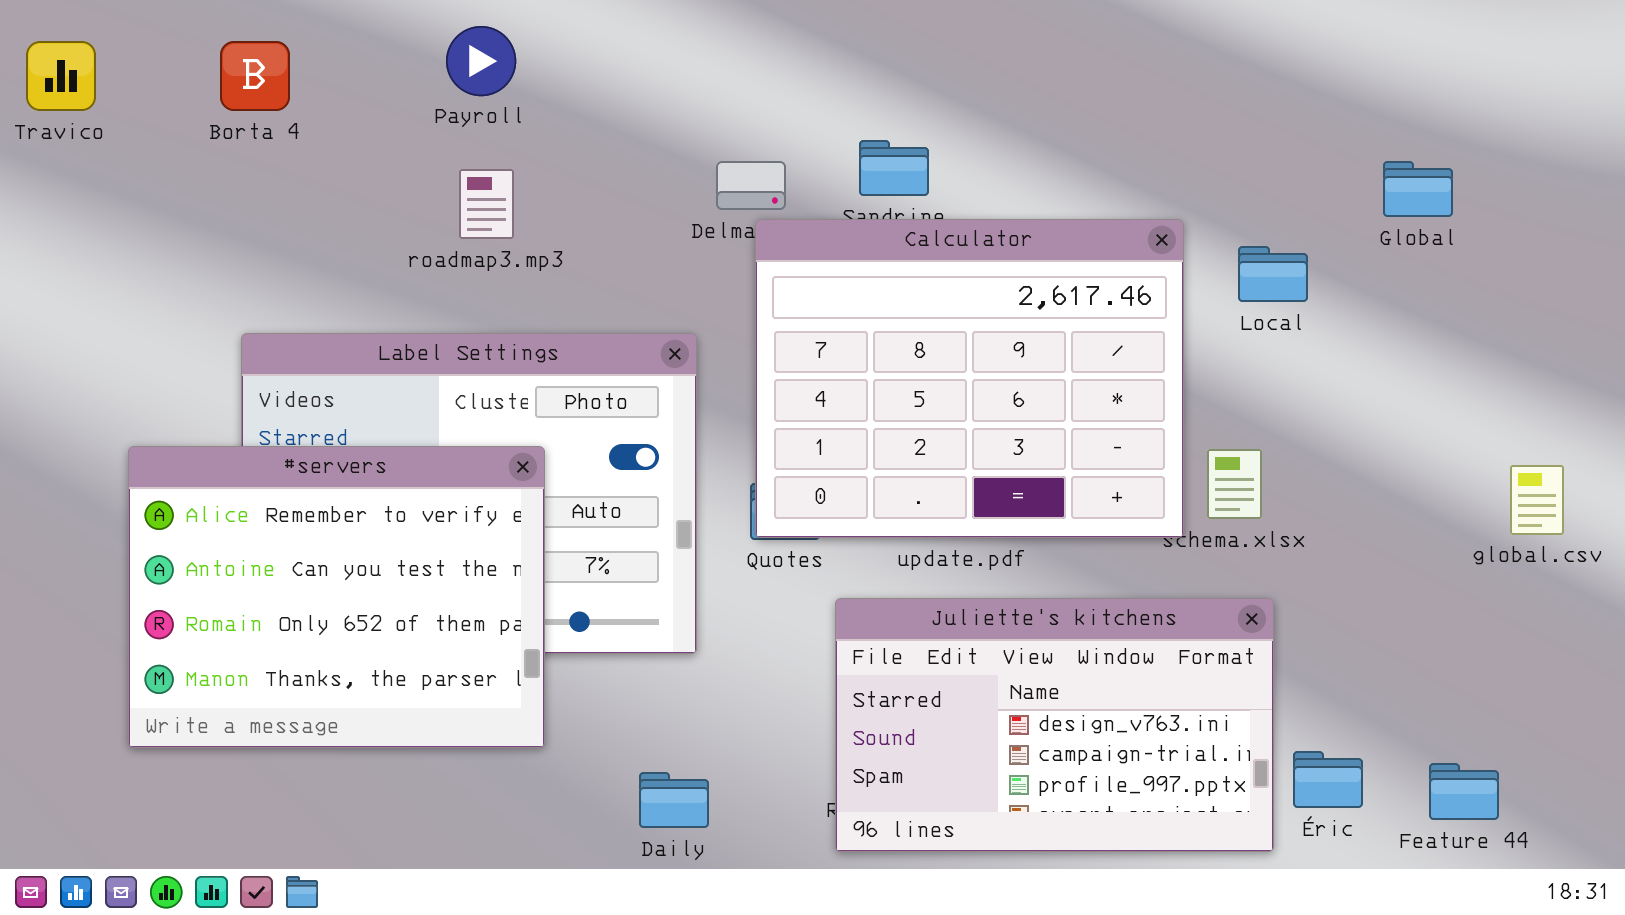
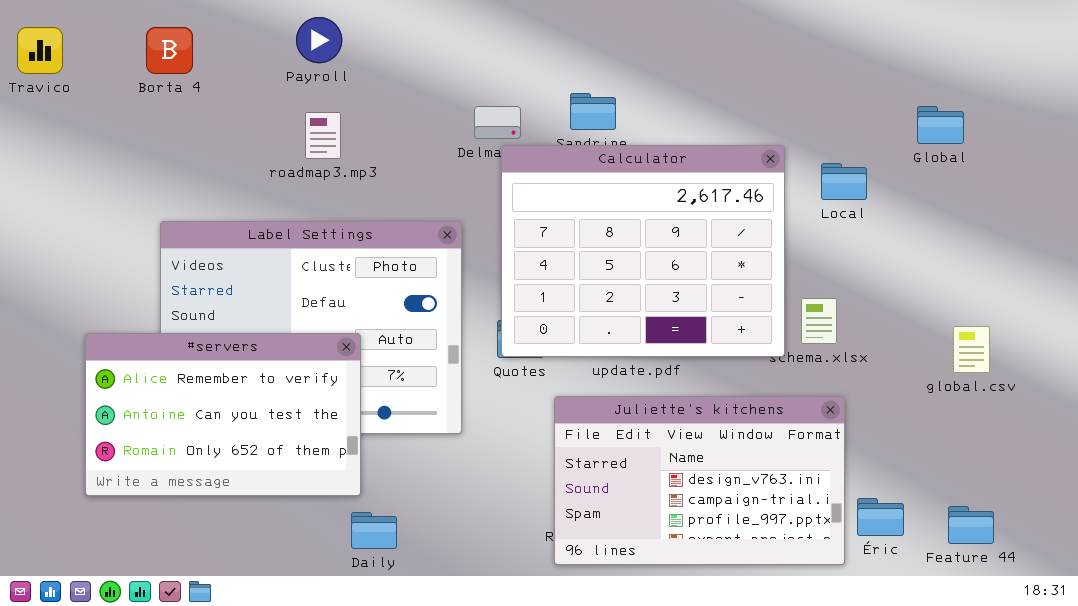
#servers: [128,446,545,748] -> [85,333,361,496], resized
global.csv: [1510,465,1564,535] -> [953,326,990,373], moved
Daily: [639,772,709,828] -> [351,512,397,549], moved

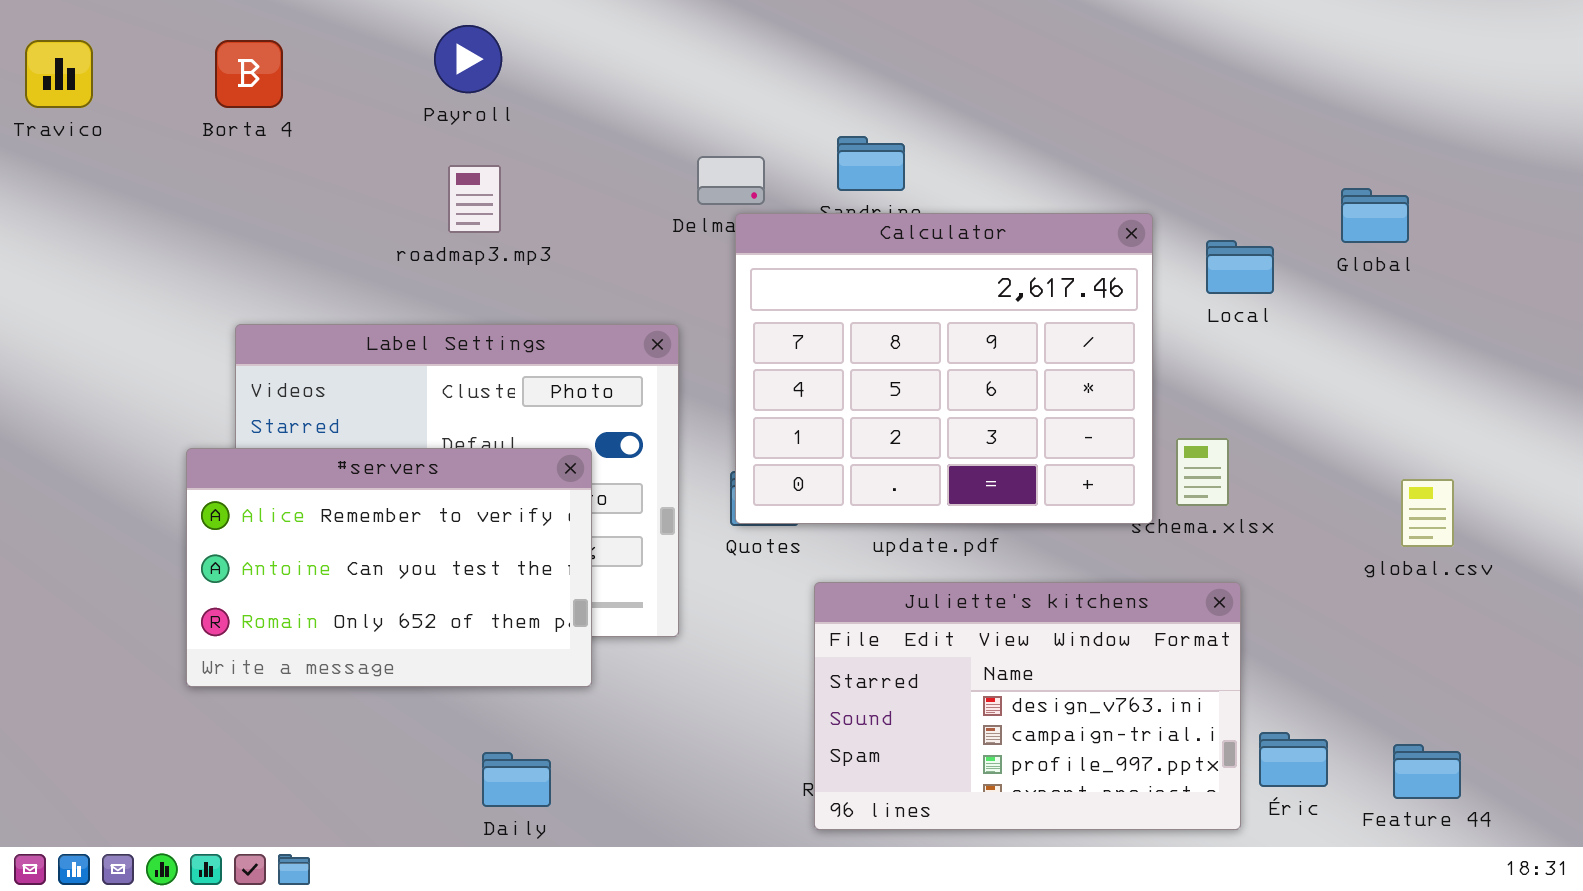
Global: [917,106,964,144] -> [1341,188,1409,243], moved
#servers: [85,333,361,496] -> [186,448,592,687], moved
Daily: [351,512,397,549] -> [482,752,551,807], moved

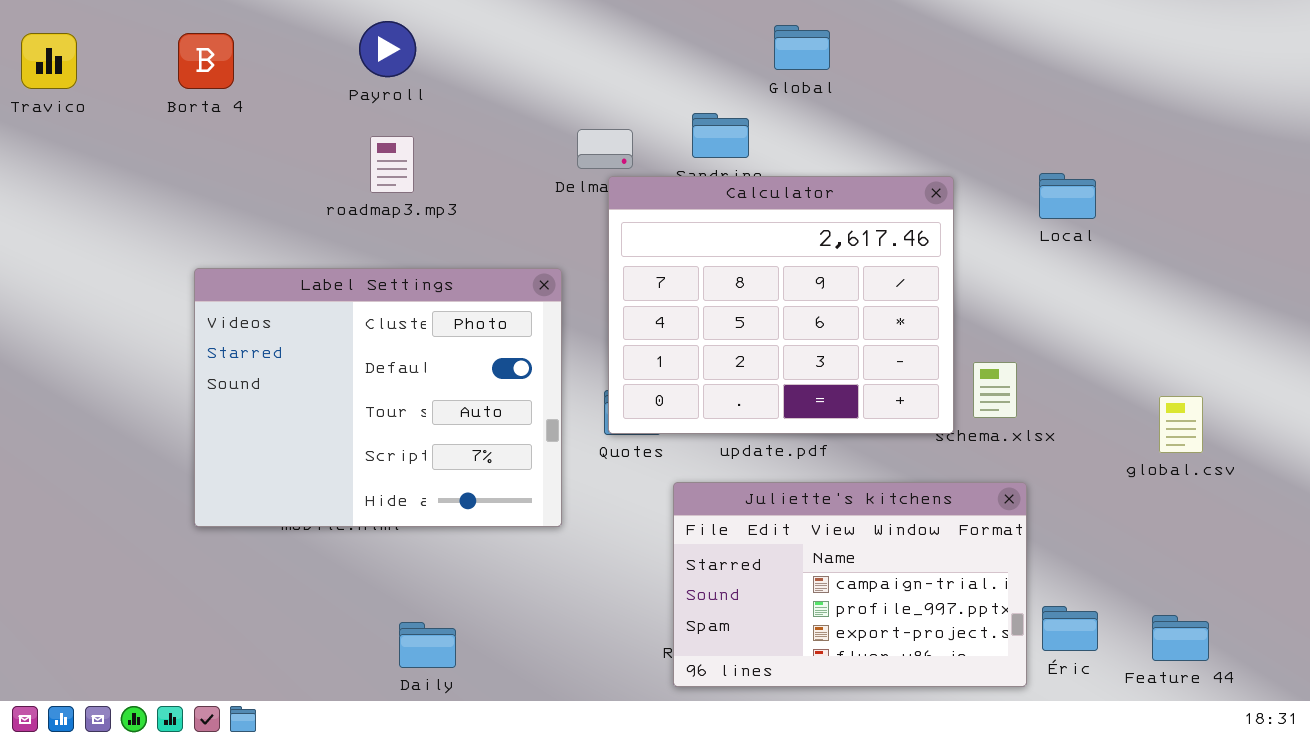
Global: [1341,188,1409,243] -> [774,25,830,70], moved
Local: [1206,240,1274,294] -> [1039,173,1096,219], moved
#servers: [186,448,592,687] -> none, closed
Juliette's kitchens: [814,582,1241,830] -> [673,482,1027,687], scrolled down 1 row

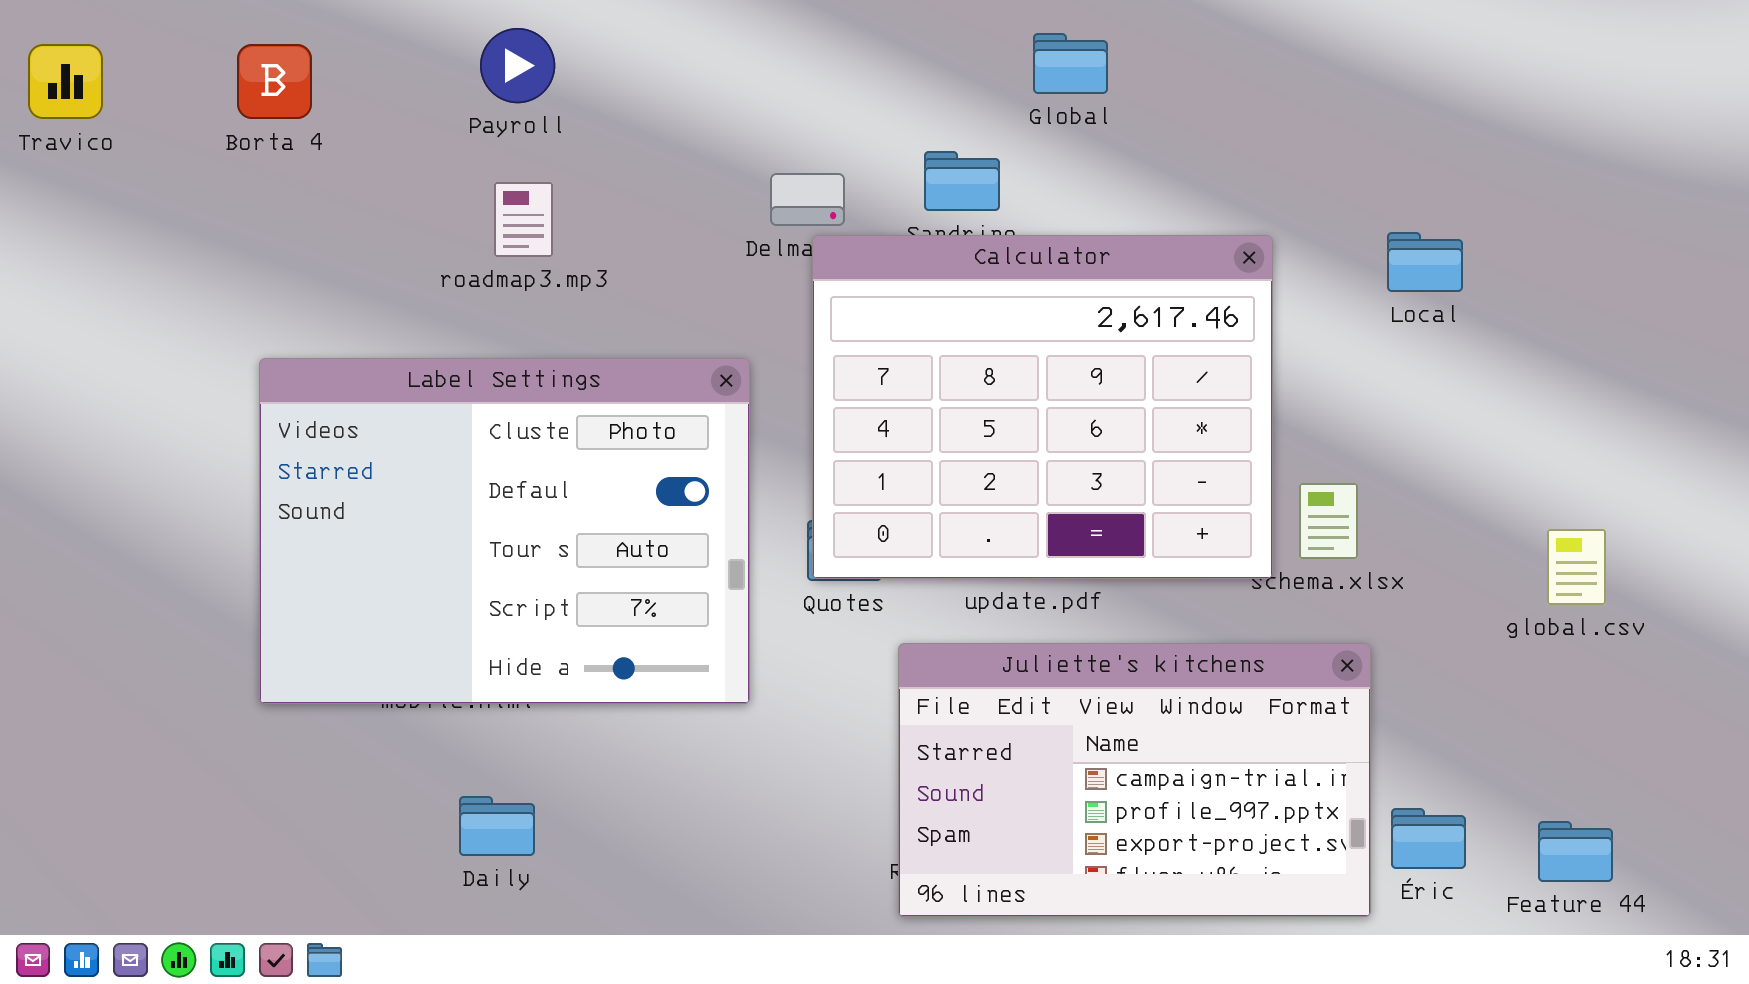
Daily: [399,622,456,668] -> [459,796,535,856], moved

